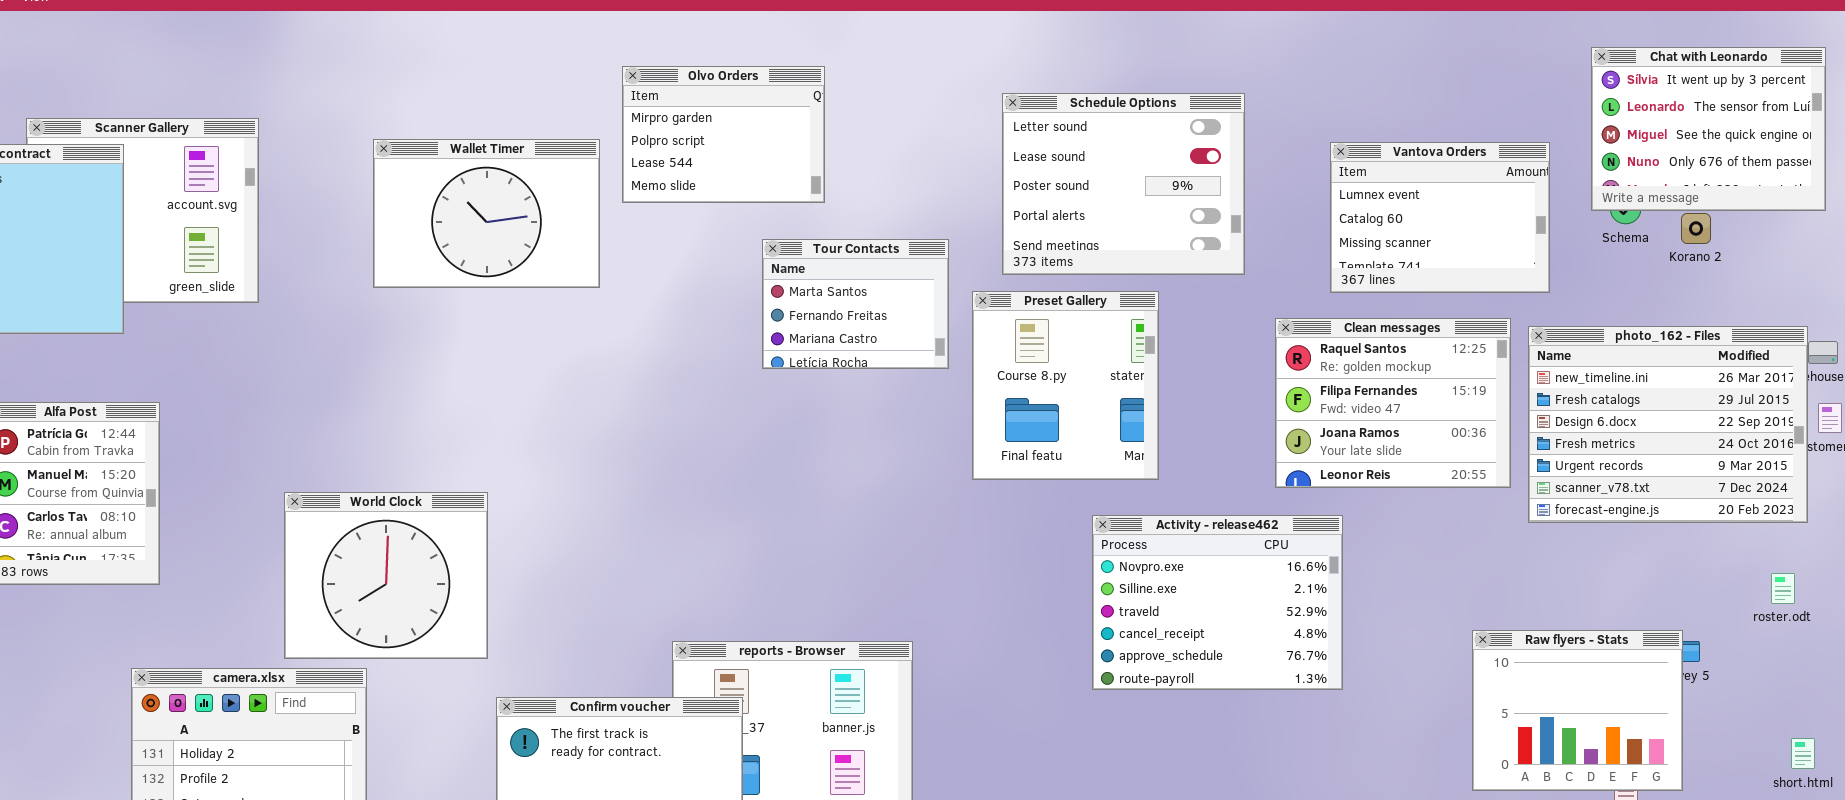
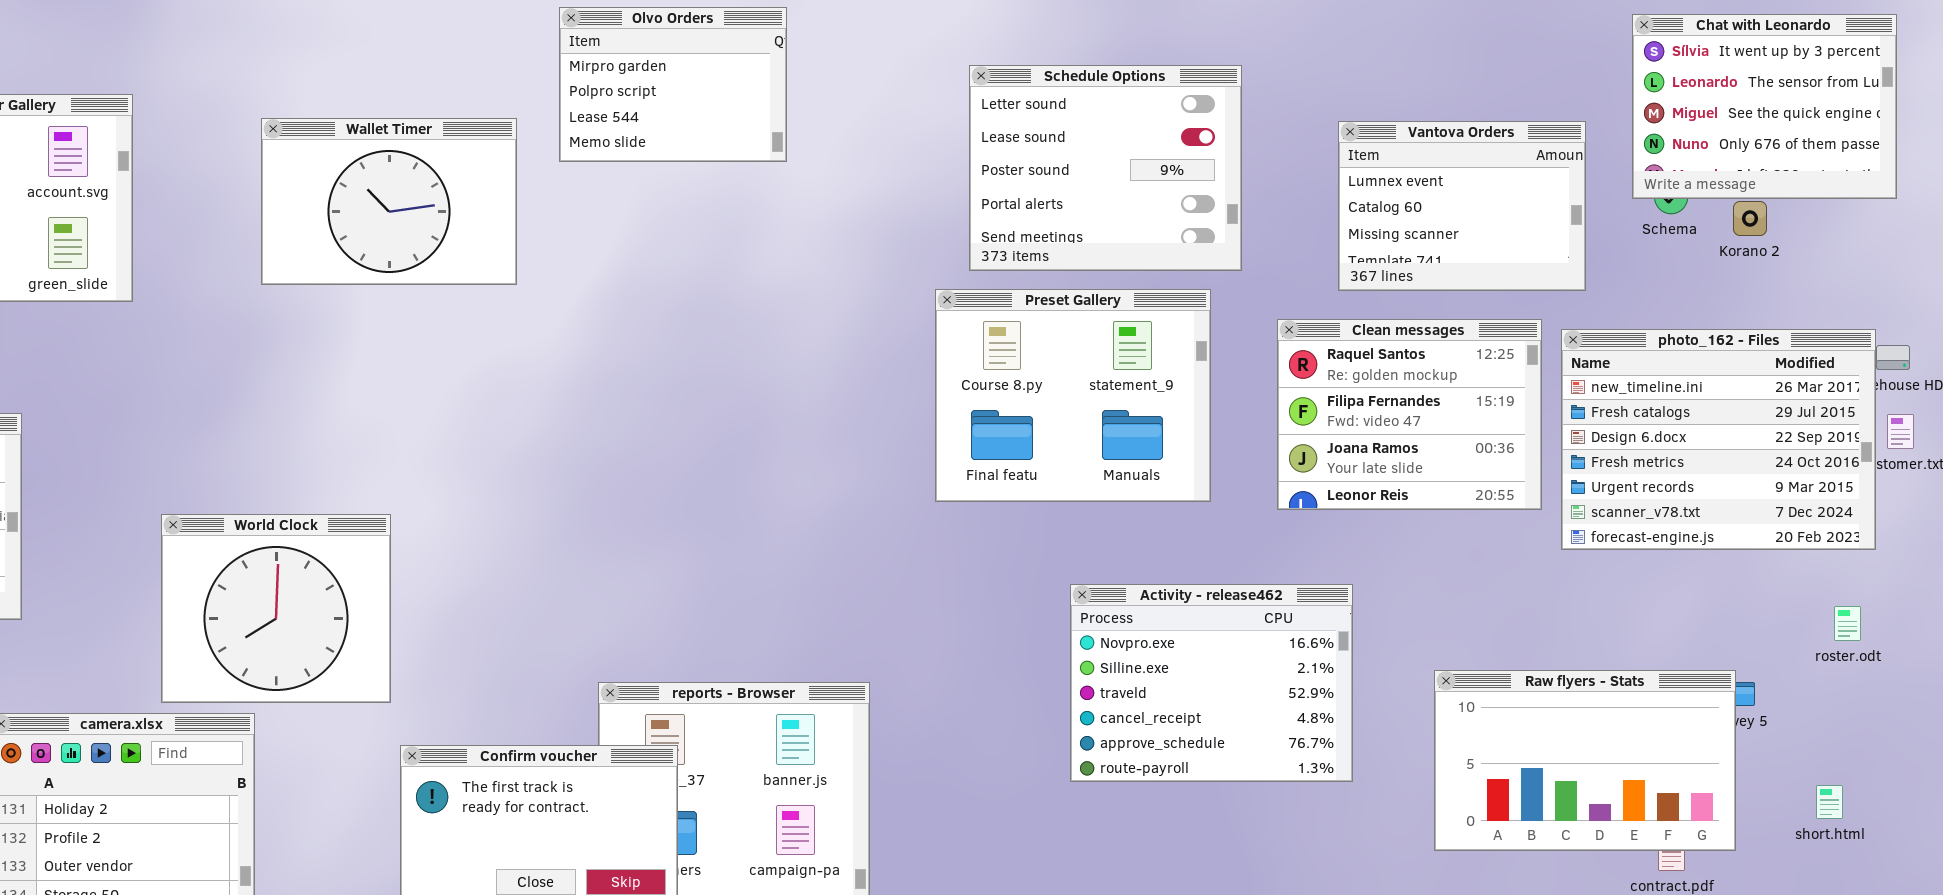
Olvo Orders: [622,66,825,203] -> [559,7,787,162], moved
Tour Contacts: [762,239,949,369] -> none, closed
Preset Gallery: [972,291,1159,480] -> [935,289,1211,502], resized
Activity - release462: [1092,515,1343,690] -> [1070,584,1353,782], moved
Raw flyers - Stats: [1472,630,1683,791] -> [1434,670,1736,851], resized
short.html: [1791,738,1815,769] -> [1816,785,1843,819], moved

